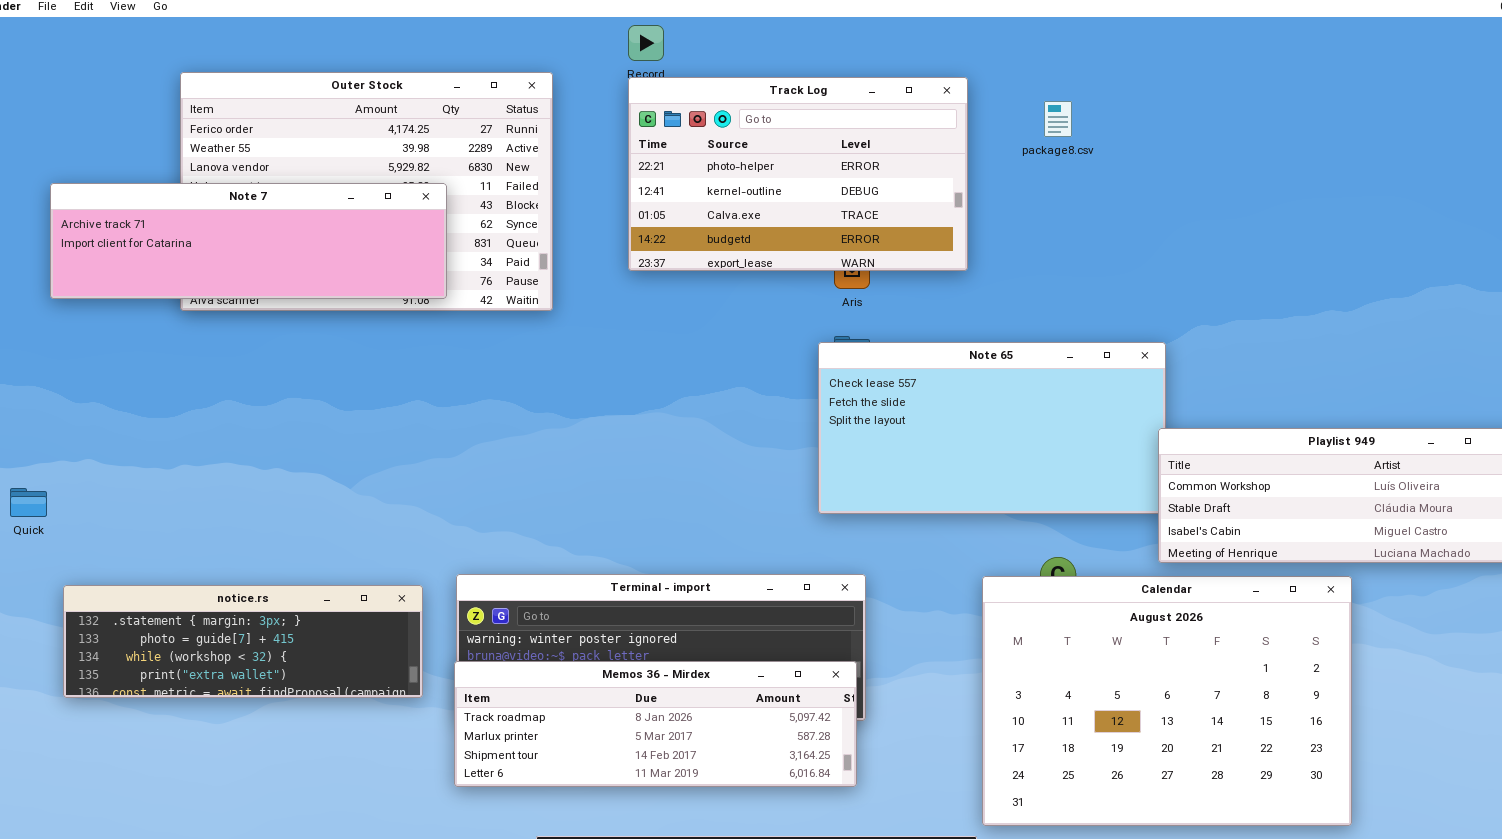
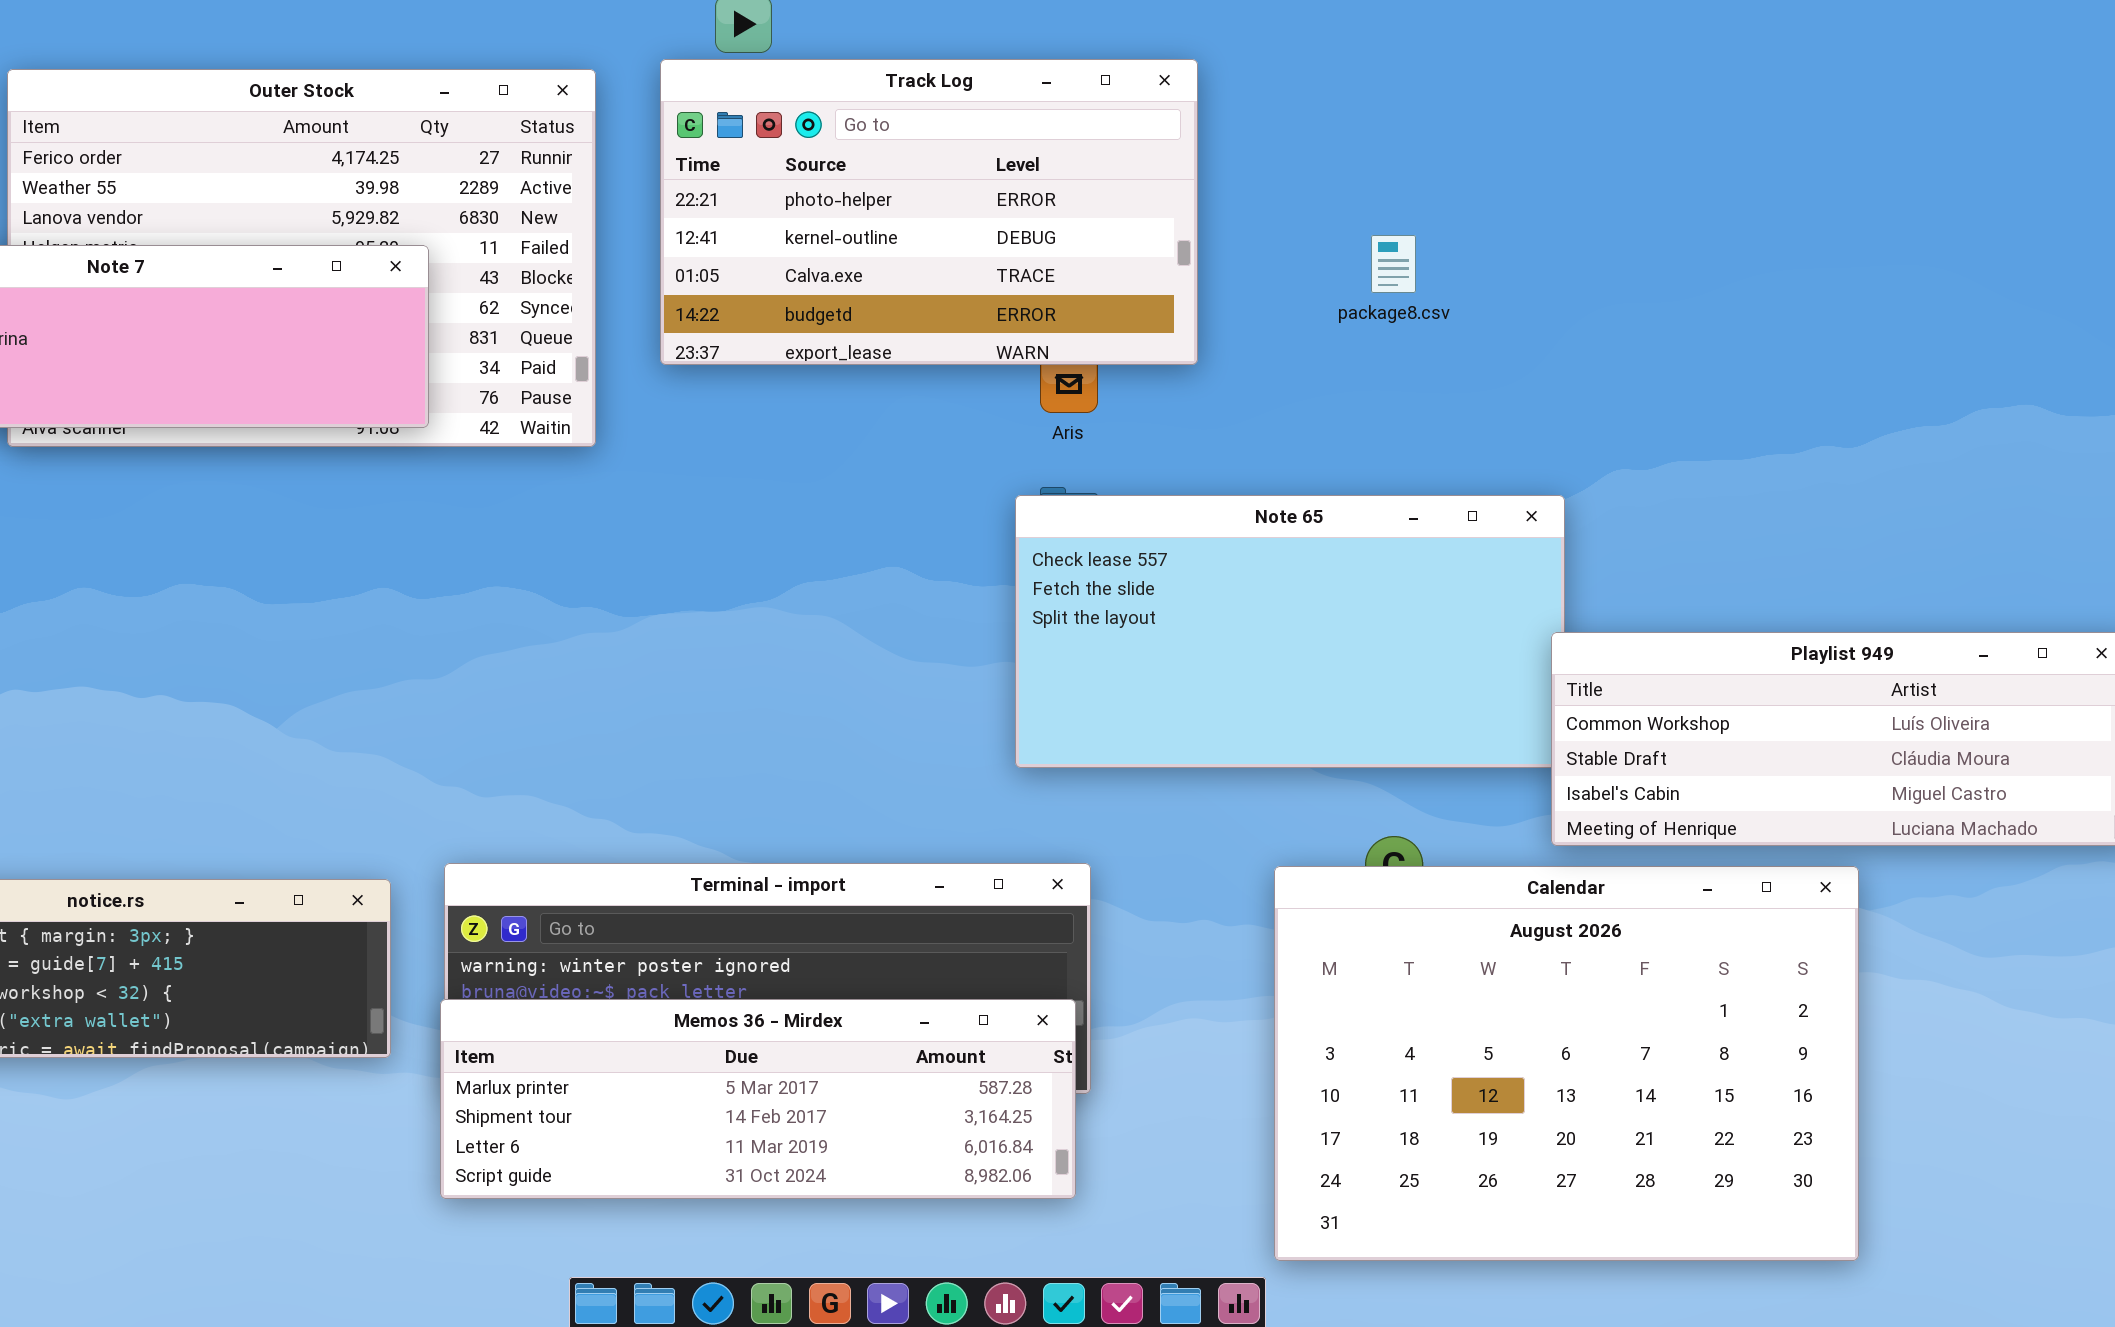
Track Log: [628,77,968,271] -> [660,59,1198,365], moved
package8.csv: [1044,101,1072,137] -> [1371,235,1416,293], moved
Memos 36 - Mirdex: [454,661,857,787] -> [440,999,1076,1199], scrolled down 1 row

